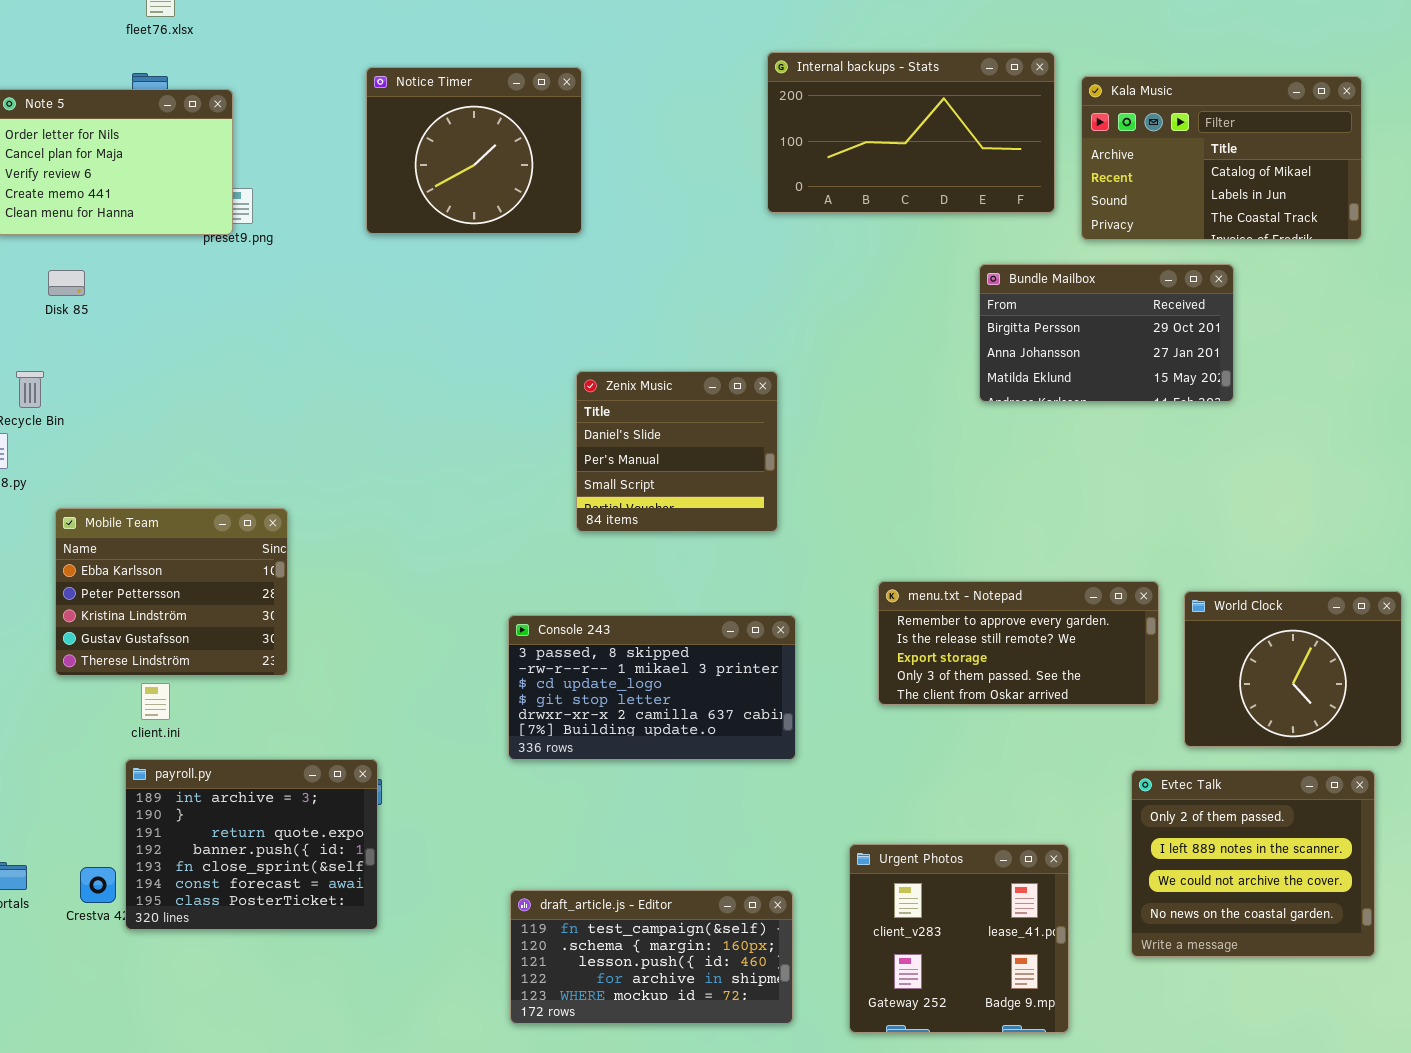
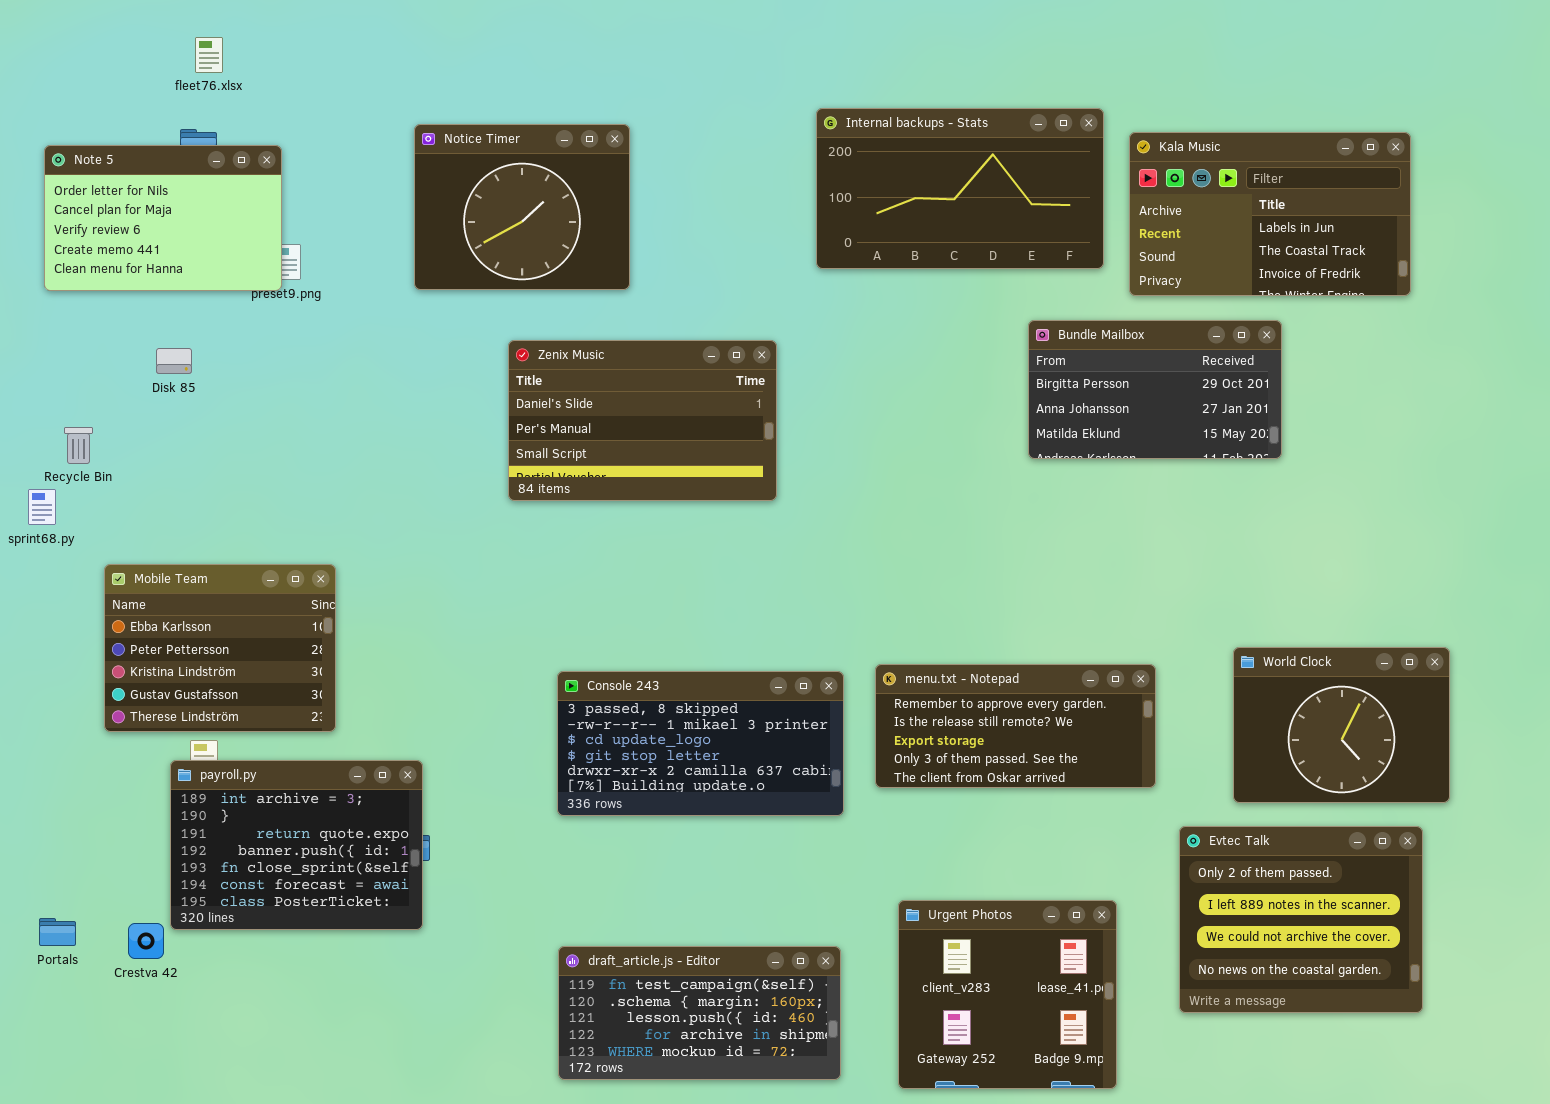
Kala Music: [1081,76,1362,240] -> [1129,132,1411,296], scrolled down 1 row
Disk 85: [48,270,85,296] -> [156,348,192,374], moved
Zenix Music: [576,371,778,532] -> [508,340,777,501], moved, resized
menu.txt - Notepad: [878,581,1159,705] -> [875,664,1156,788], moved
payroll.py: [125,759,378,930] -> [170,760,423,930], moved

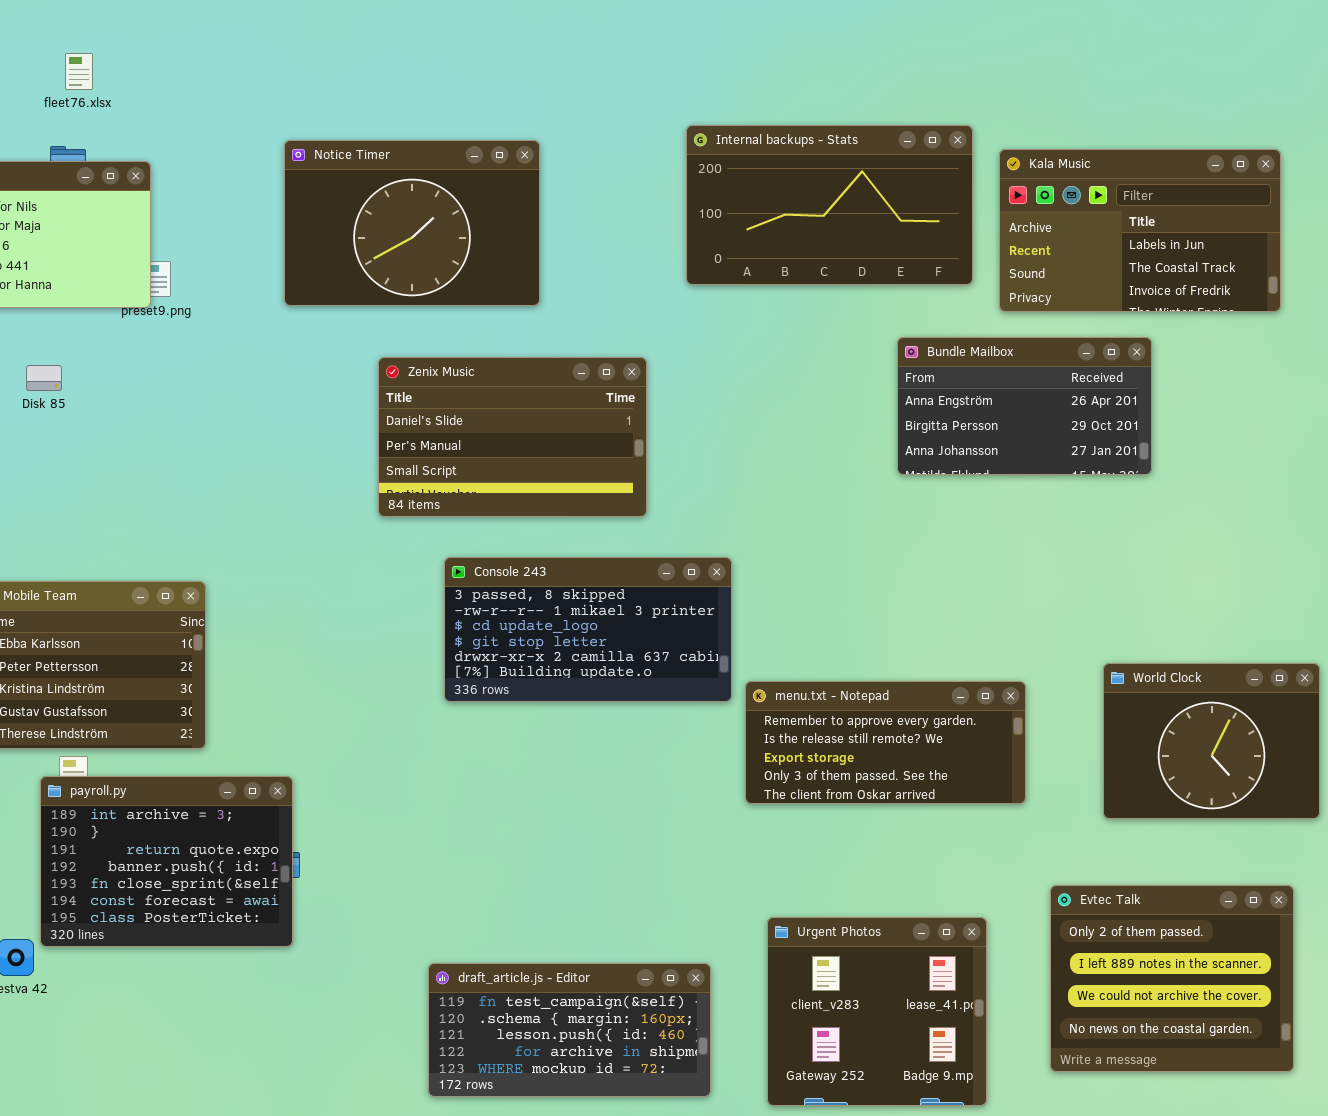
Notice Timer: [414,124,630,290] -> [284,140,540,306], resized
Bundle Mailbox: [1028,320,1282,459] -> [897,337,1152,475], scrolled up 1 row
Console 243: [557,671,844,816] -> [444,557,732,702], moved
Evtec Talk: [1179,826,1423,1013] -> [1050,885,1294,1072], moved

